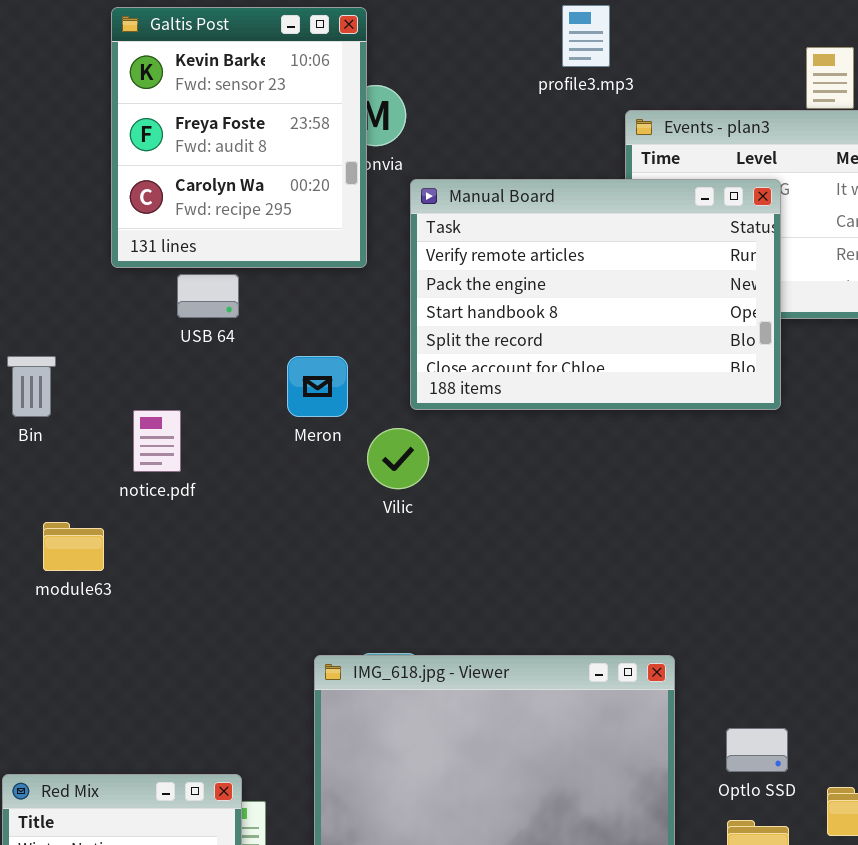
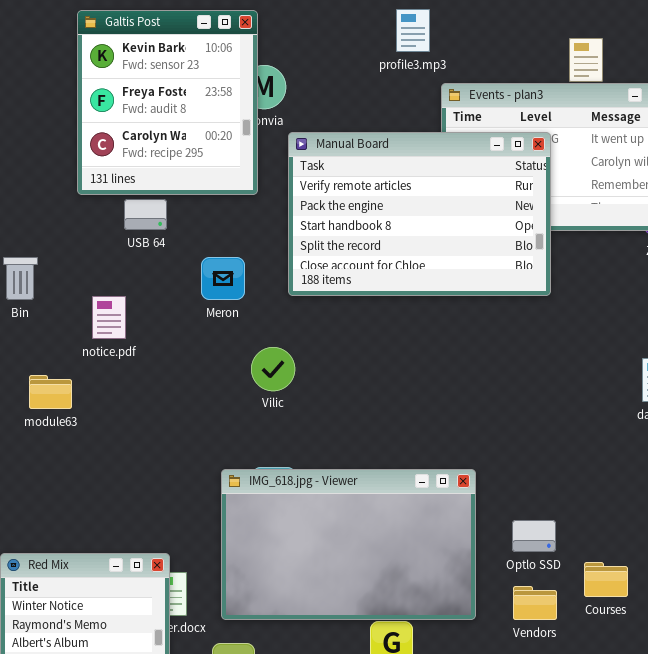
Vilic: [367,428,429,489] -> [251,347,295,391], moved

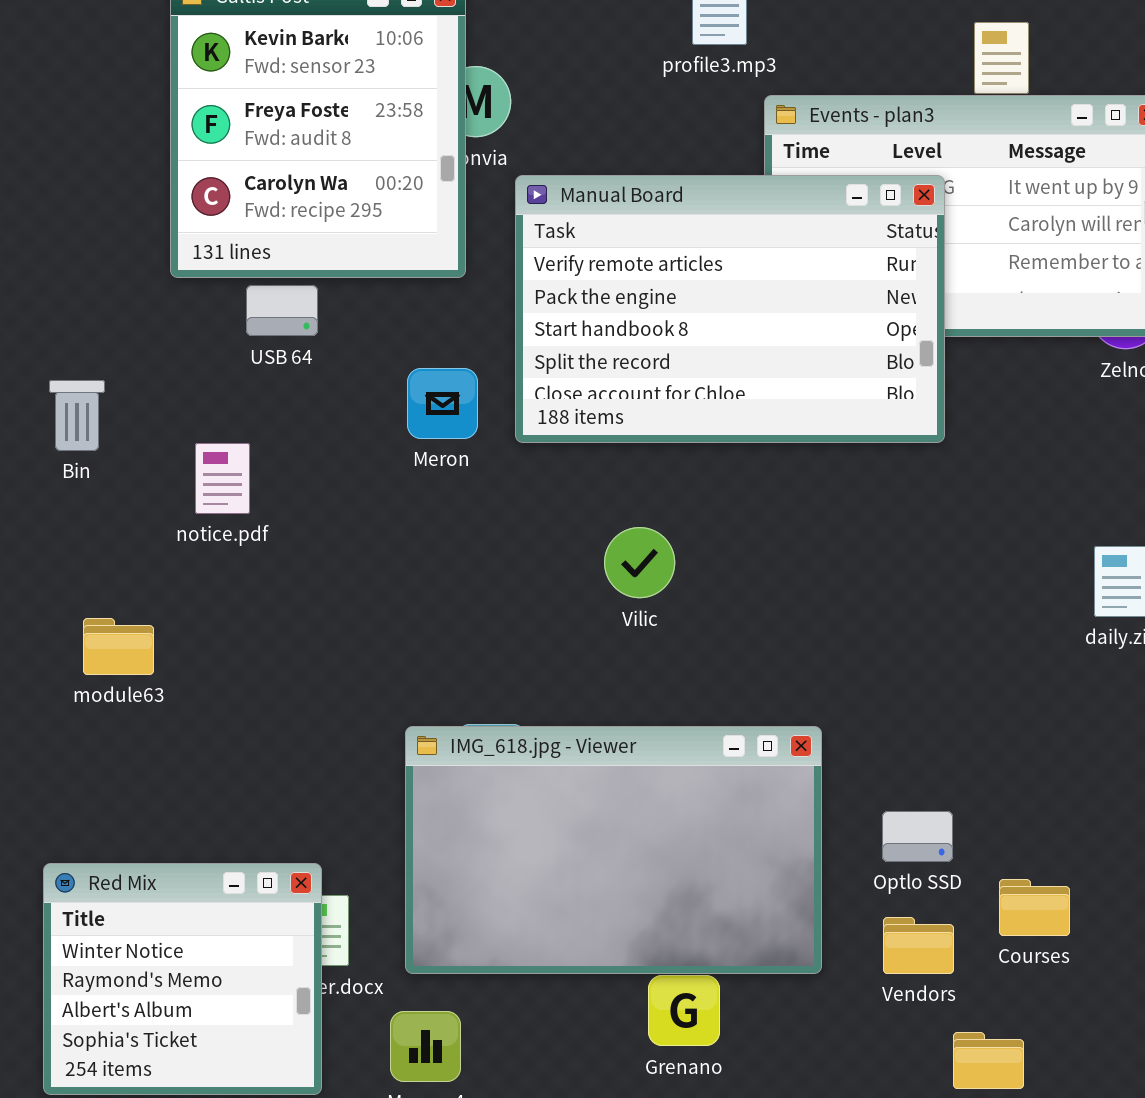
Meron: [201,257,245,300] -> [407,368,478,439], moved
Vilic: [251,347,295,391] -> [604,527,675,598], moved
module63: [29,375,72,409] -> [83,618,154,675], moved

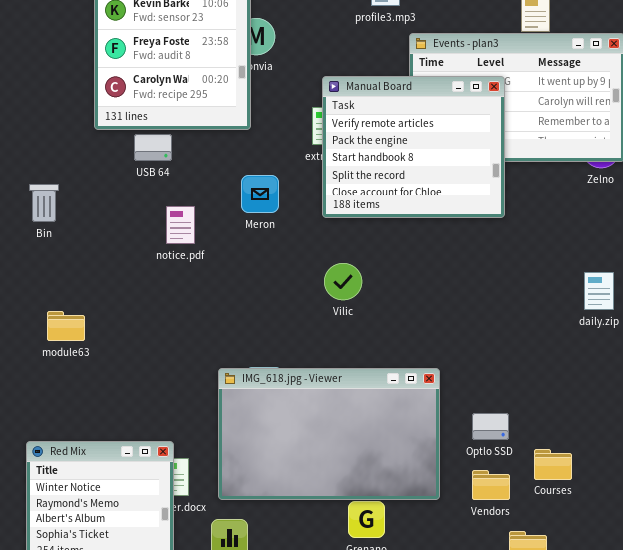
Manual Board: [515,175,945,443] -> [322,76,505,218], resized
Meron: [407,368,478,439] -> [241,175,279,213], moved
notice.pdf: [195,443,250,514] -> [166,206,195,244], moved

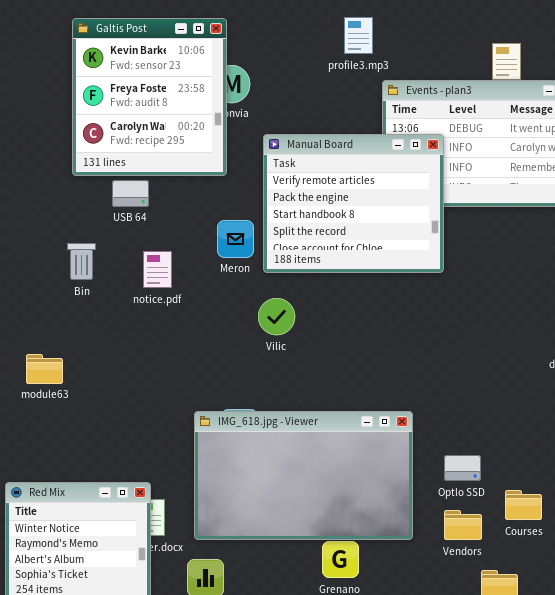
Manual Board: [322,76,505,218] -> [263,134,444,273], moved
Bin: [29,184,59,222] -> [67,243,96,280], moved
Vilic: [324,263,362,300] -> [258,298,295,335], moved

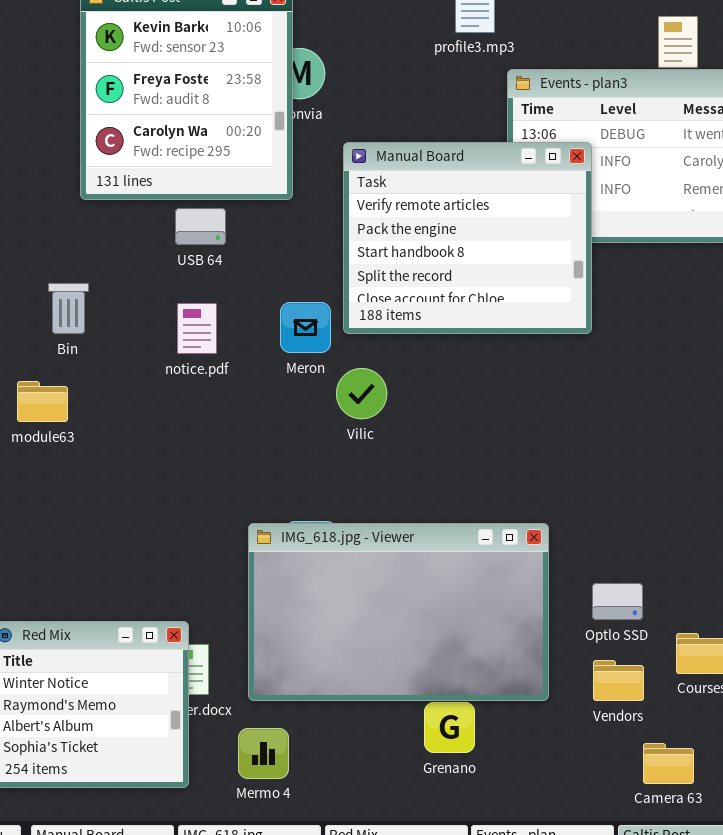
USB 64: [112,180,149,207] -> [175,208,226,245], moved
Meron: [217,220,254,258] -> [280,302,331,353], moved
Bin: [67,243,96,280] -> [48,283,89,334], moved
module63: [26,354,63,384] -> [17,381,68,422], moved

